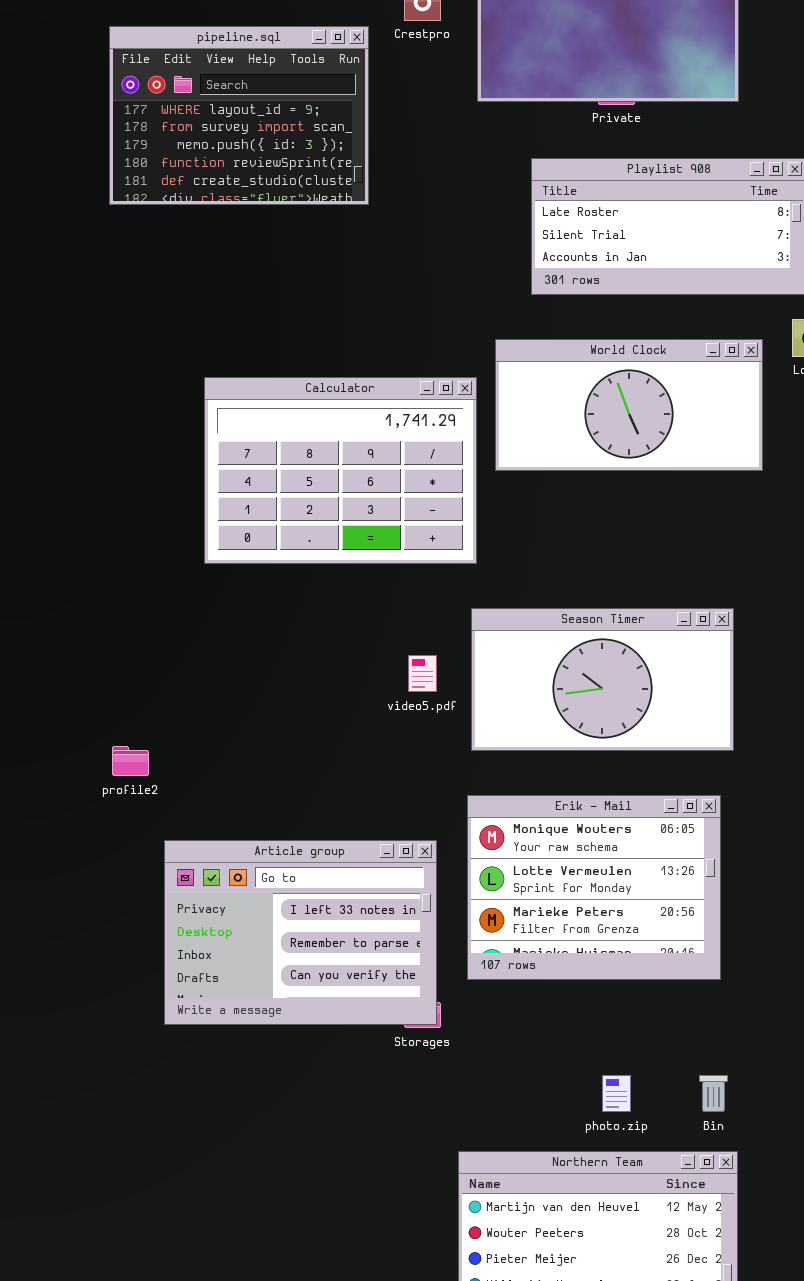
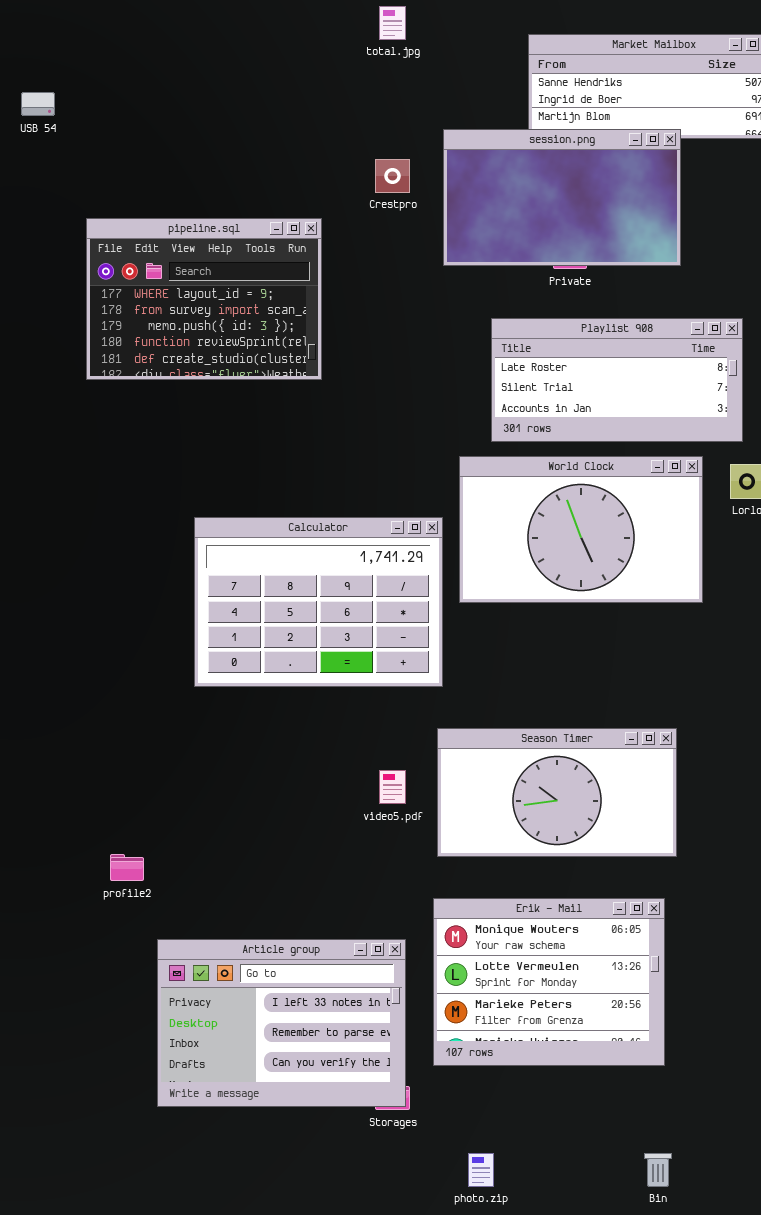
pipeline.sql: [109,26,369,205] -> [86,218,322,380], moved
World Clock: [495,339,763,471] -> [459,456,703,603], resized
photo.zip: [602,1075,631,1112] -> [468,1153,494,1187], moved

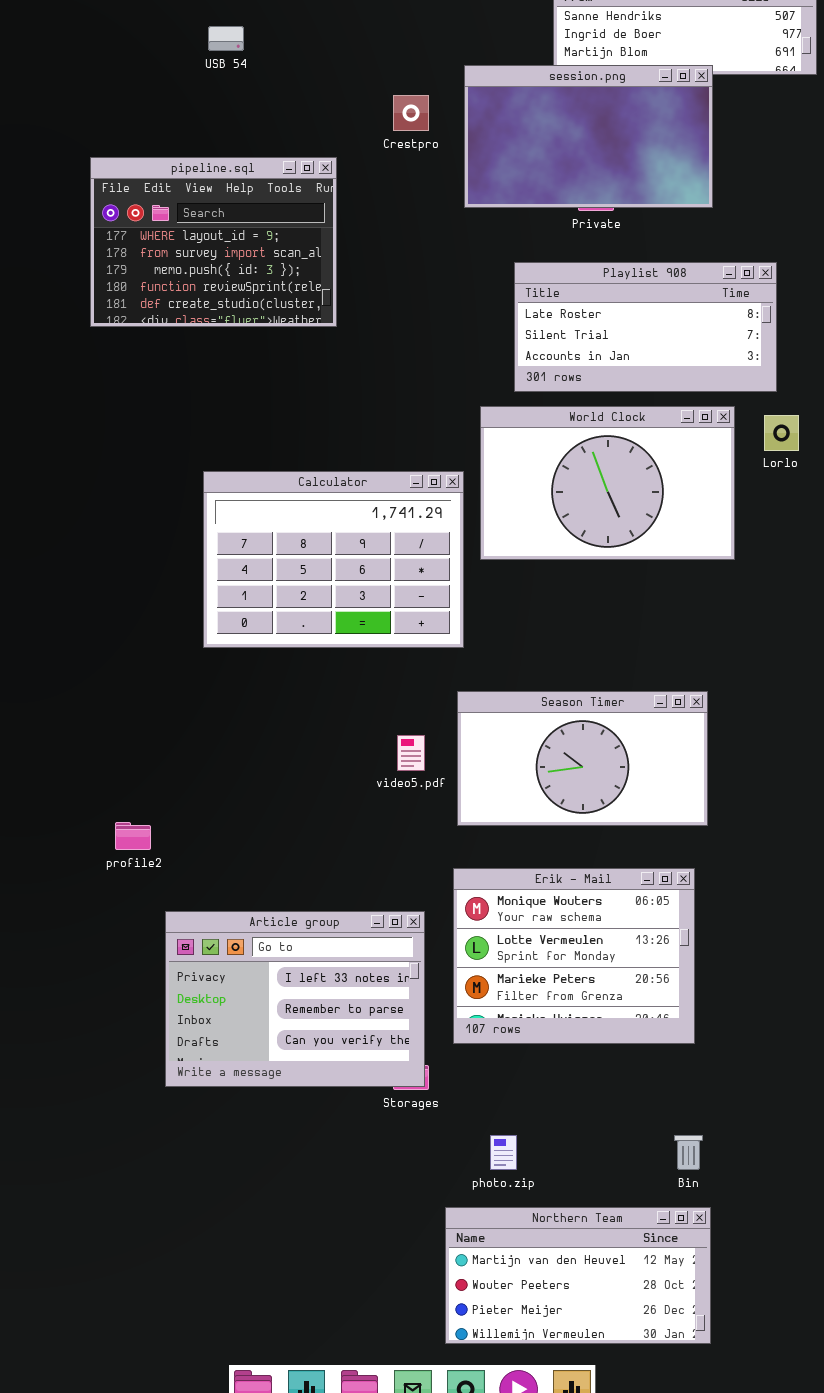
USB 54: [21,92,55,116] -> [208,26,244,51], moved

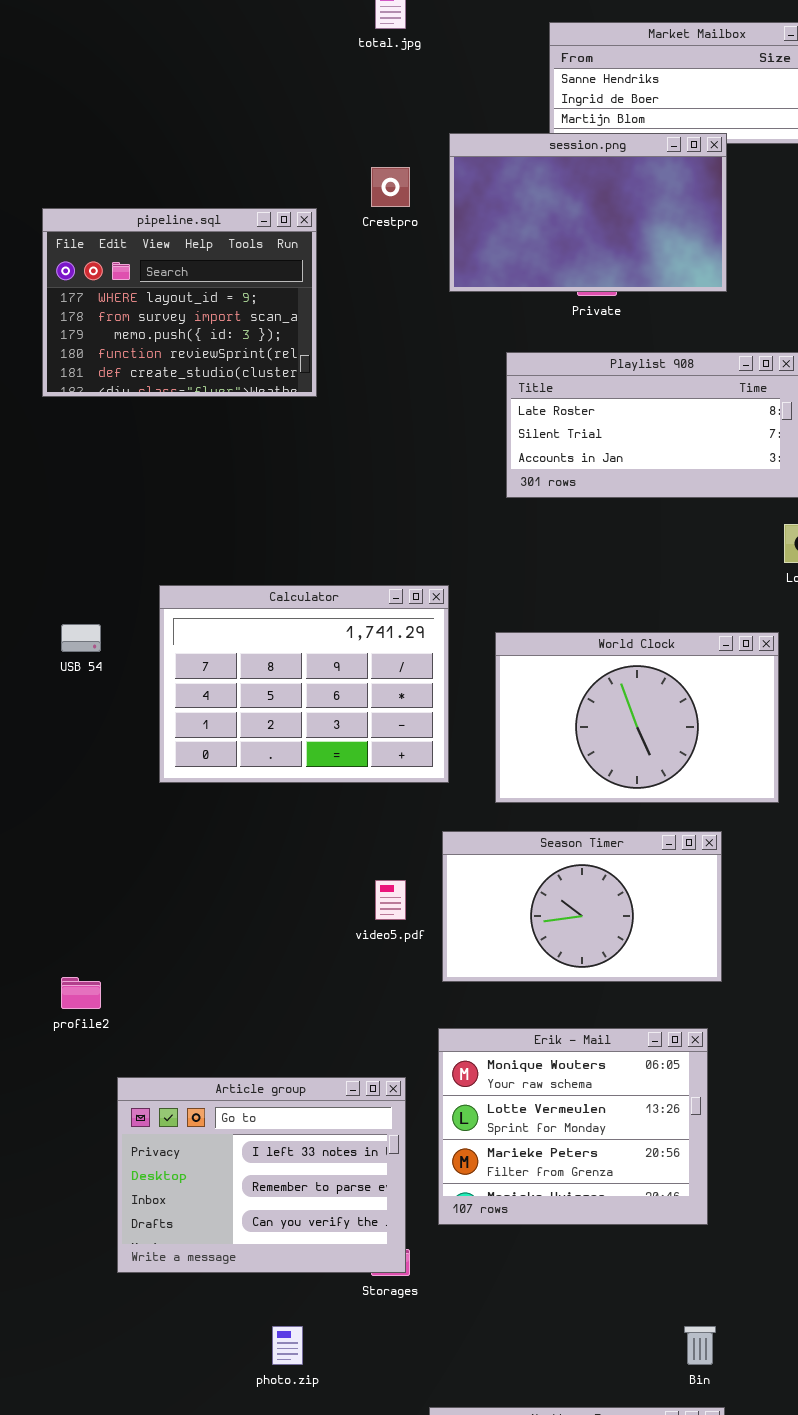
USB 54: [208,26,244,51] -> [61,624,101,652], moved
pipeline.sql: [90,157,337,327] -> [42,208,317,397], moved
World Clock: [480,406,735,560] -> [495,632,779,803], moved
photo.zip: [490,1135,517,1170] -> [272,1326,303,1365], moved

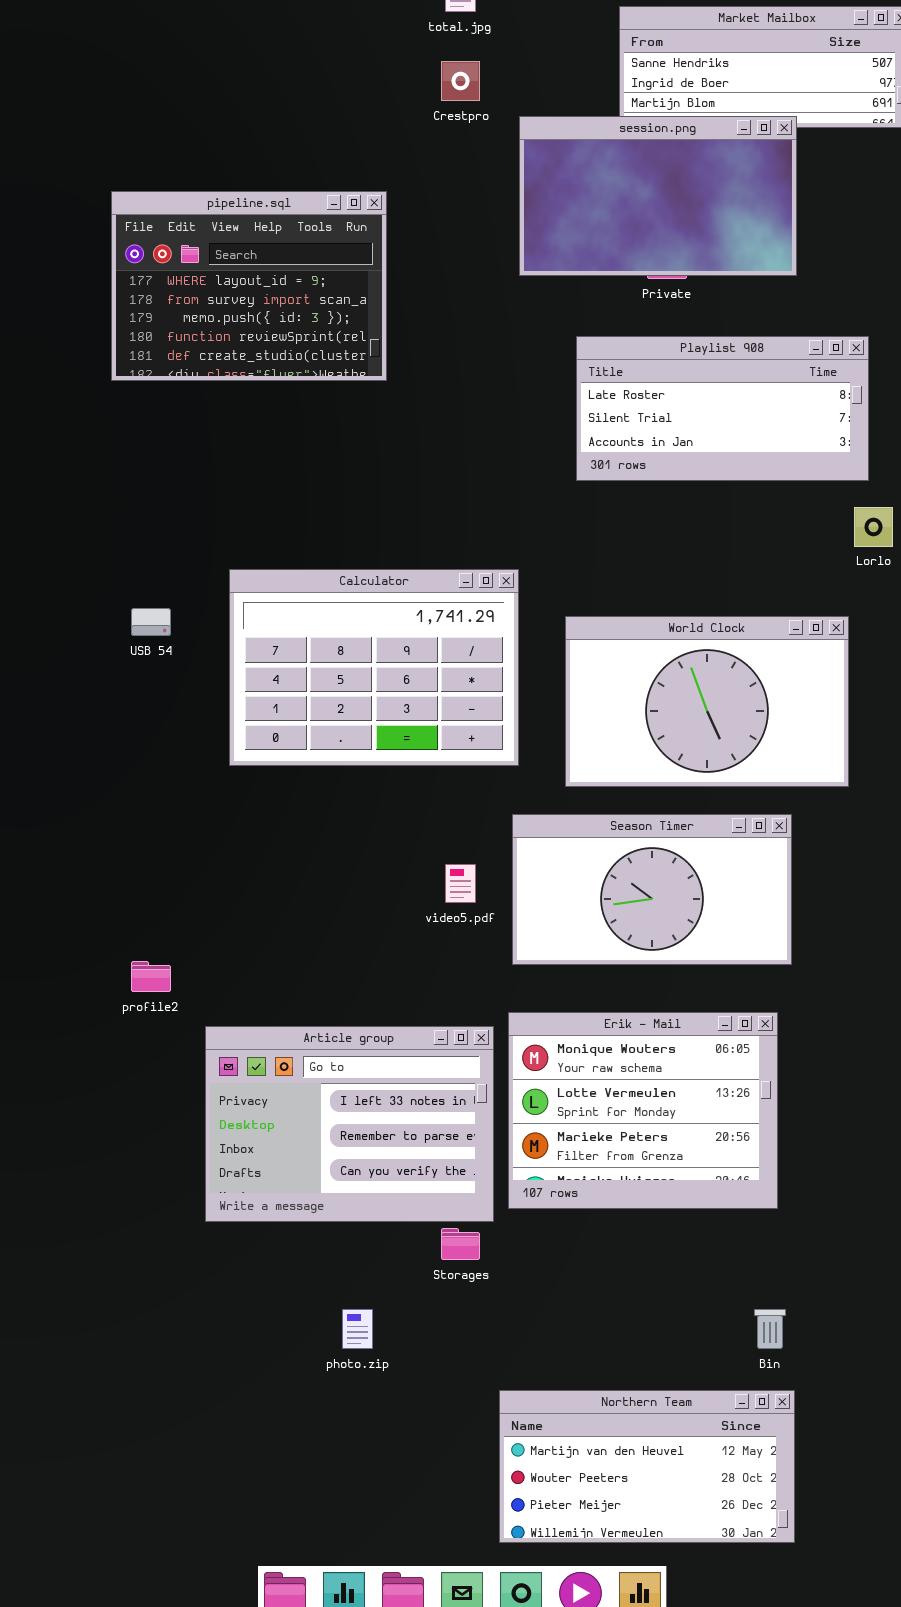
Crestpro: [371,167,410,207] -> [441,61,480,101], moved
Article group: [117,1077,406,1273] -> [205,1026,494,1222], moved

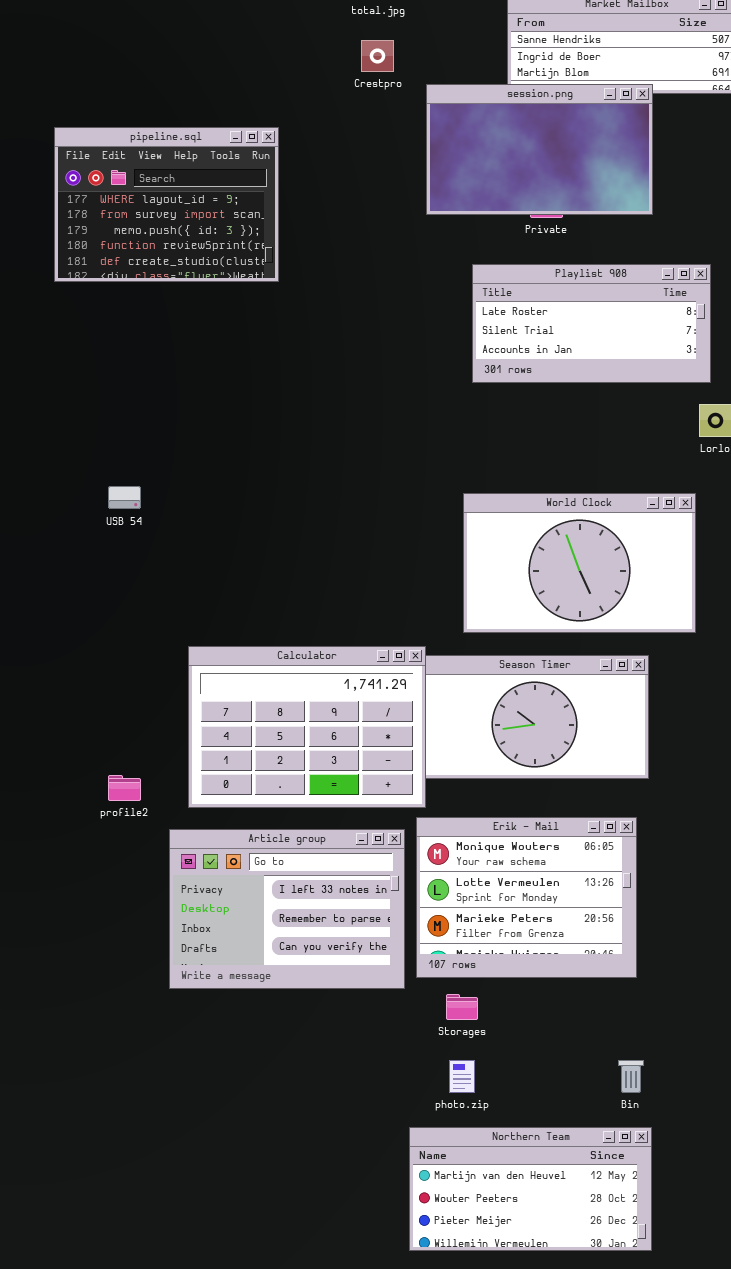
pipeline.sql: [111,191,387,381] -> [54,127,279,282], moved
Calculator: [229,569,519,766] -> [188,646,426,808], moved
Storages: [441,1228,480,1260] -> [446,994,478,1020], moved
photo.zip: [342,1309,373,1349] -> [449,1060,475,1093], moved

